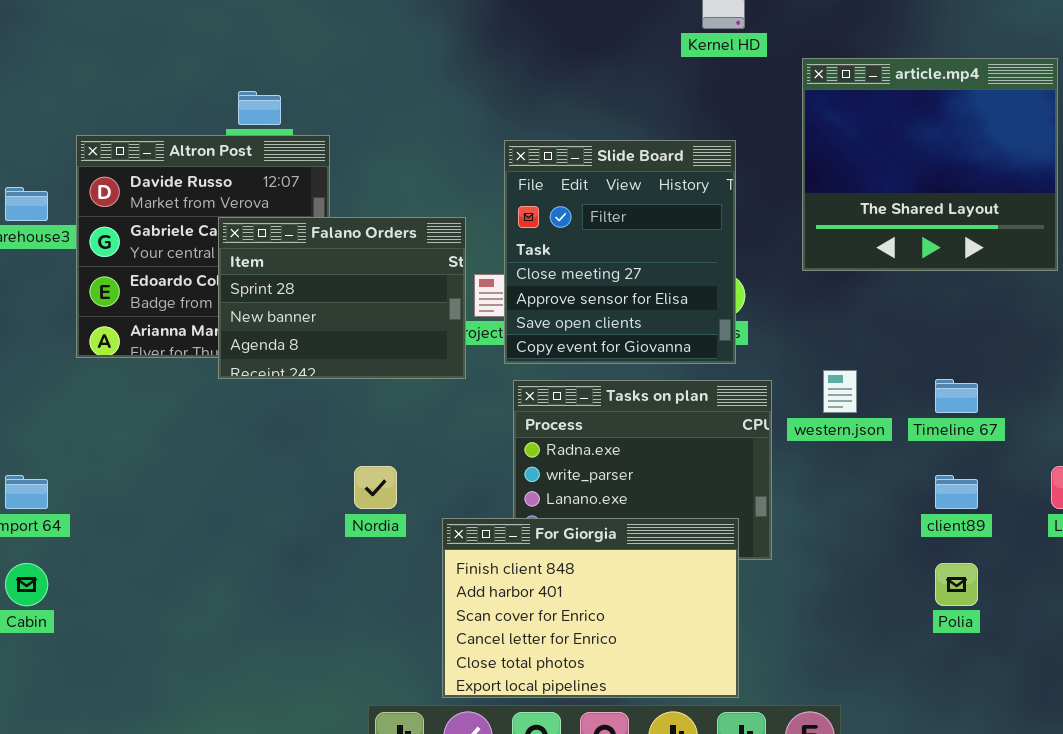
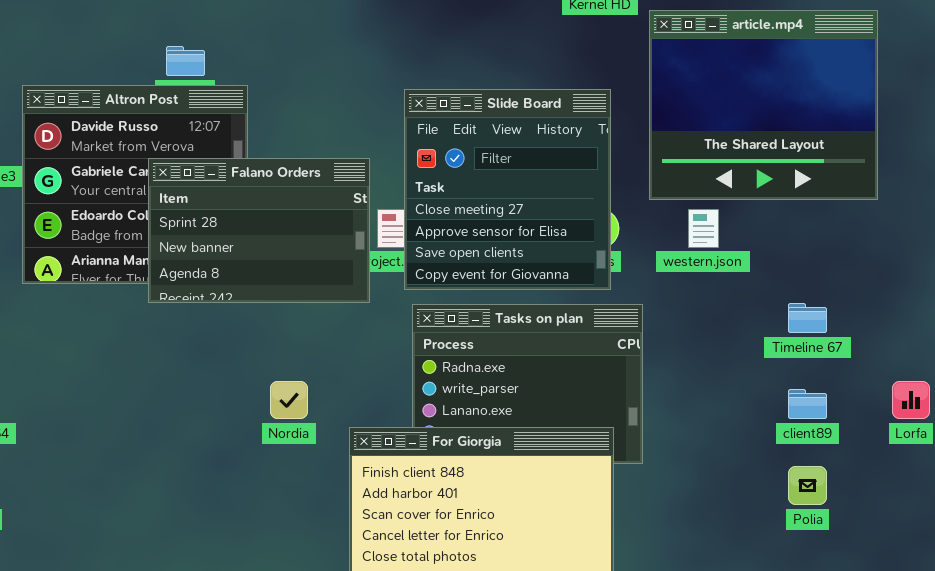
article.mp4: [802,58,1058,271] -> [649,10,878,200], moved
western.json: [823,370,857,413] -> [688,209,719,248], moved

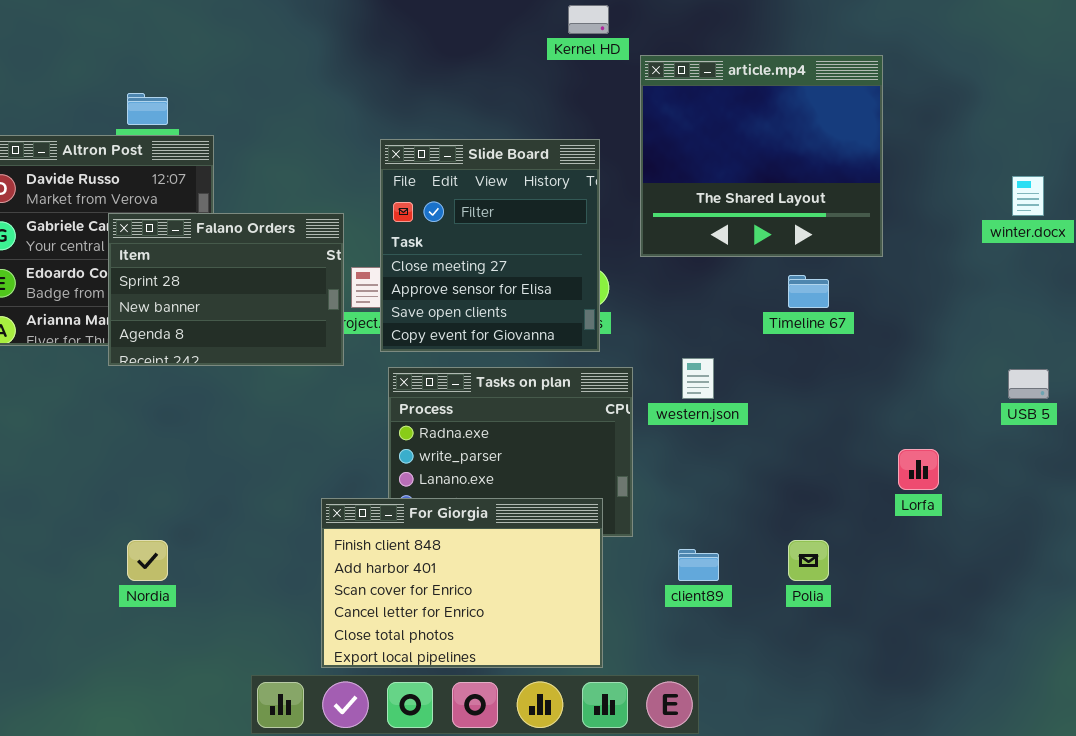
western.json: [688,209,719,248] -> [682,358,714,399], moved
Timeline 67: [788,303,827,333] -> [788,275,829,308], moved
Nordia: [270,381,308,419] -> [127,540,168,581], moved
client89: [788,389,827,419] -> [678,549,719,581], moved

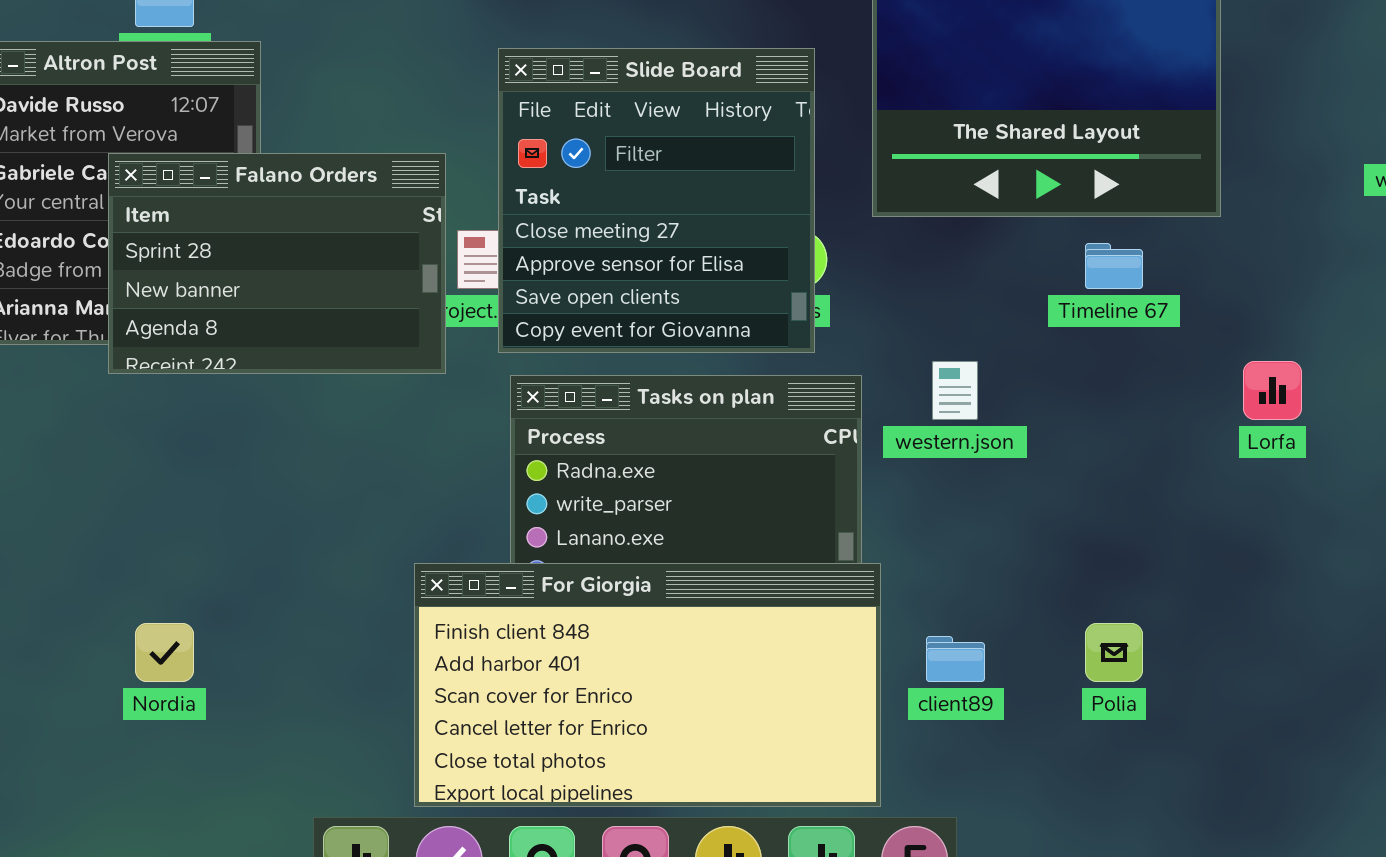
Lorfa: [898,449,939,490] -> [1243,361,1302,420], moved
For Giorgia: [321,498,603,668] -> [414,563,881,807], resized

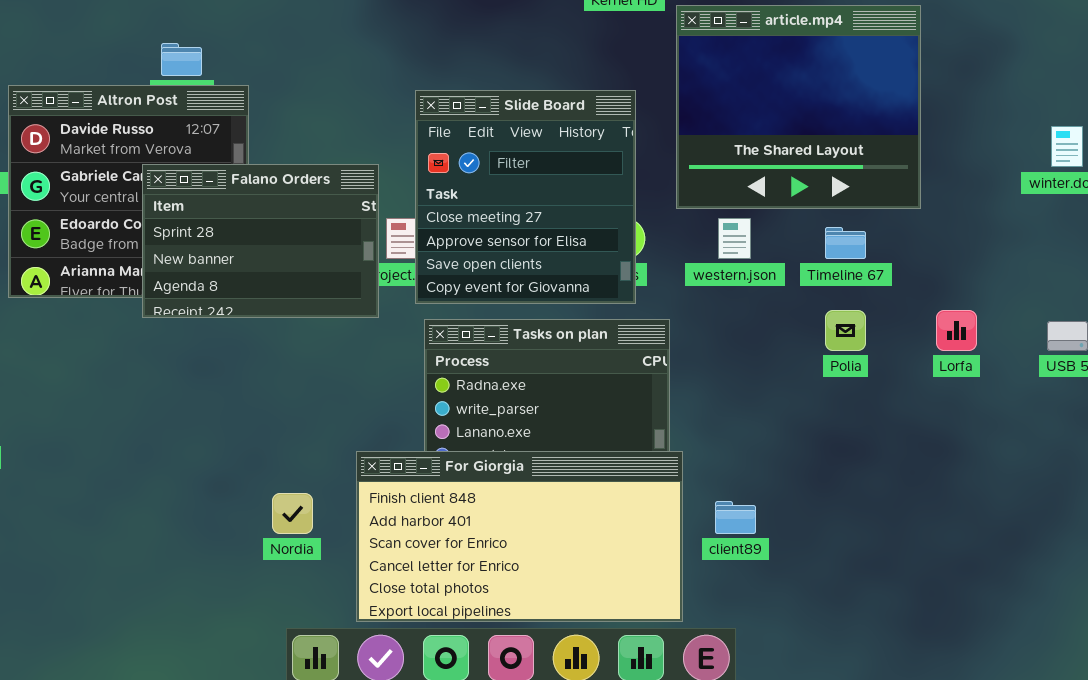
western.json: [932,361,978,420] -> [718,218,751,259], moved
Nordia: [135,623,194,682] -> [272,493,313,534], moved
Polia: [1085,623,1143,682] -> [825,310,866,351], moved

